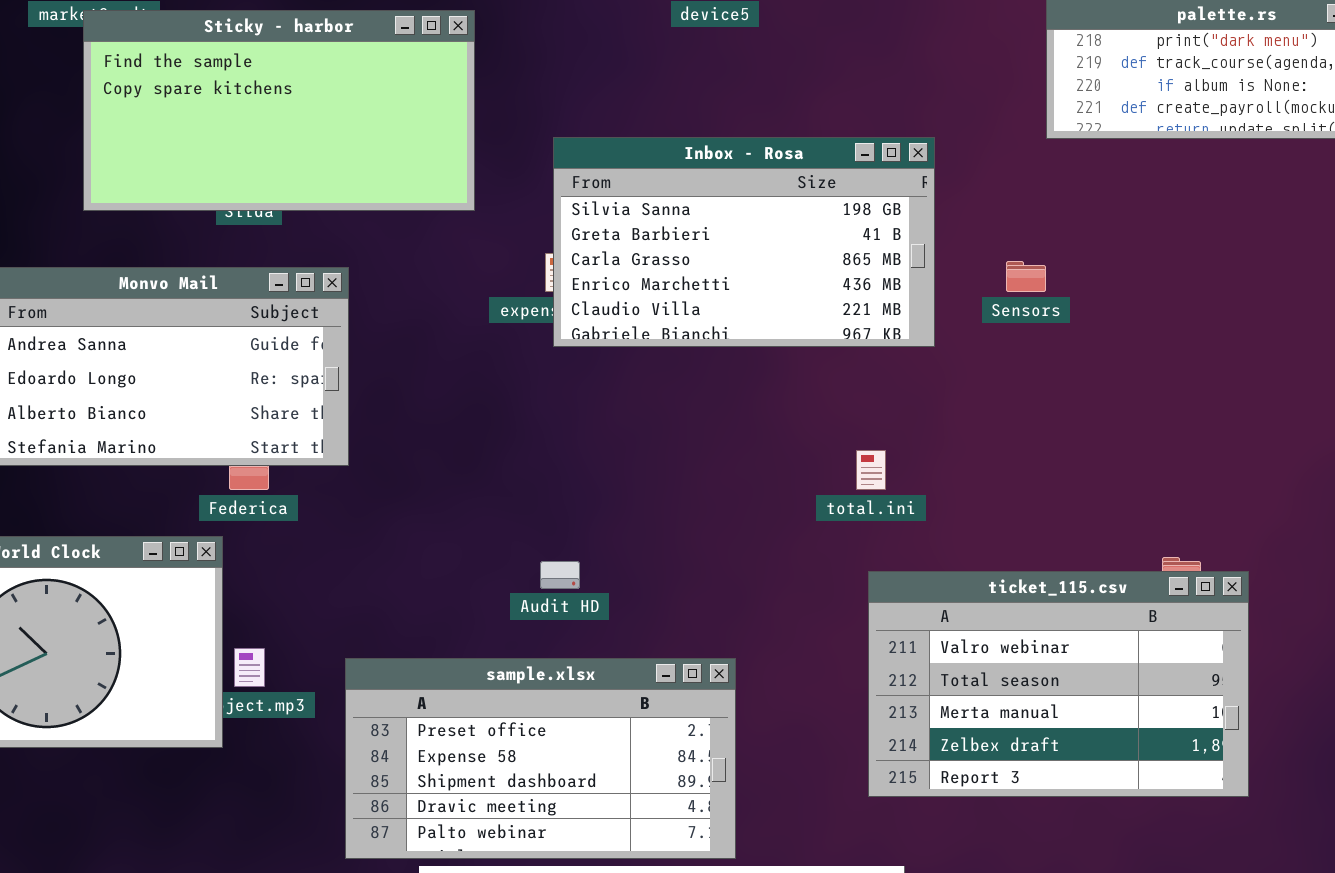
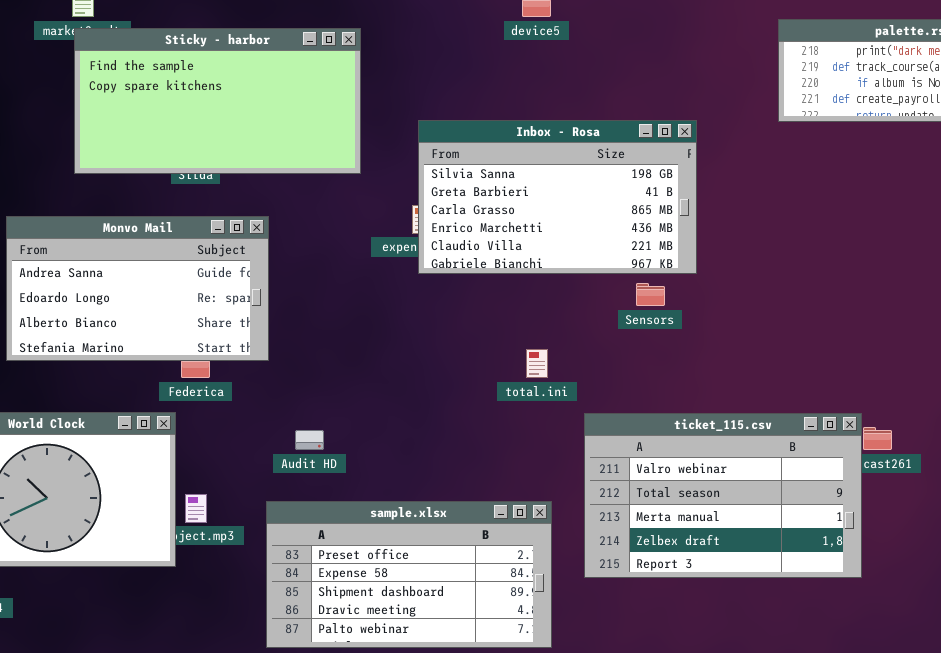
Sensors: [1006,261,1046,292] -> [636,283,665,306], moved
total.ini: [856,450,886,490] -> [526,349,548,378], moved
Audit HD: [540,561,580,589] -> [295,430,324,450], moved
ticket_115.csv: [868,571,1249,797] -> [584,413,862,578], moved

